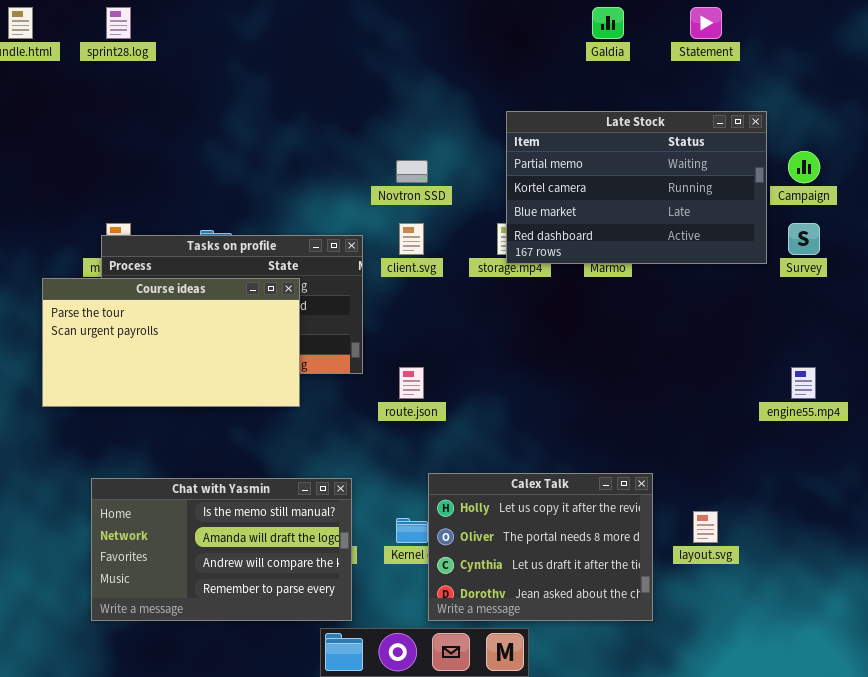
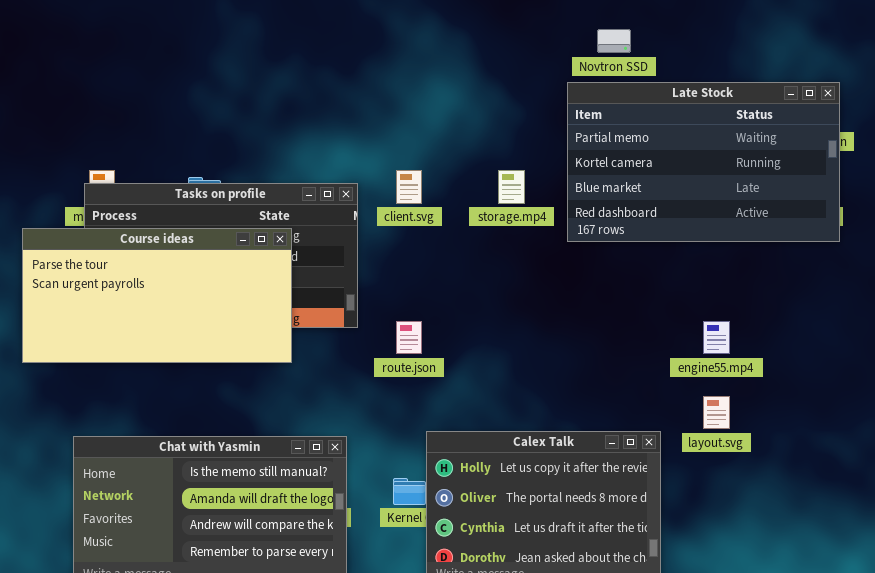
Late Stock: [506,111,767,264] -> [567,82,840,242], moved
Novtron SSD: [396,160,428,183] -> [597,29,631,53], moved
engine55.mp4: [791,367,816,399] -> [703,321,730,354], moved
layout.svg: [693,511,718,543] -> [703,396,730,429], moved

